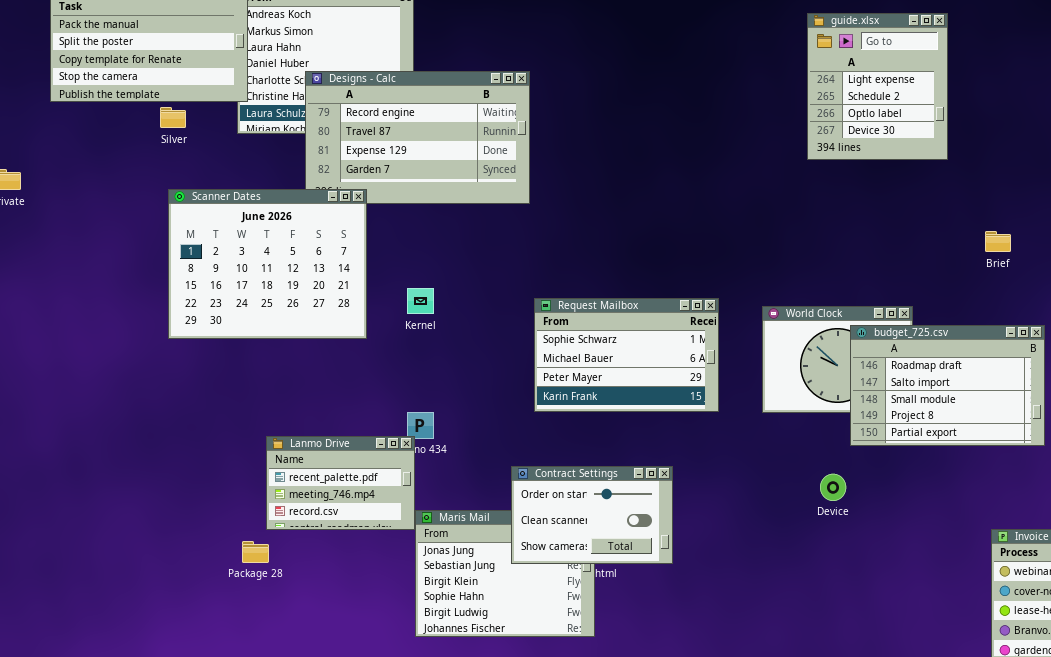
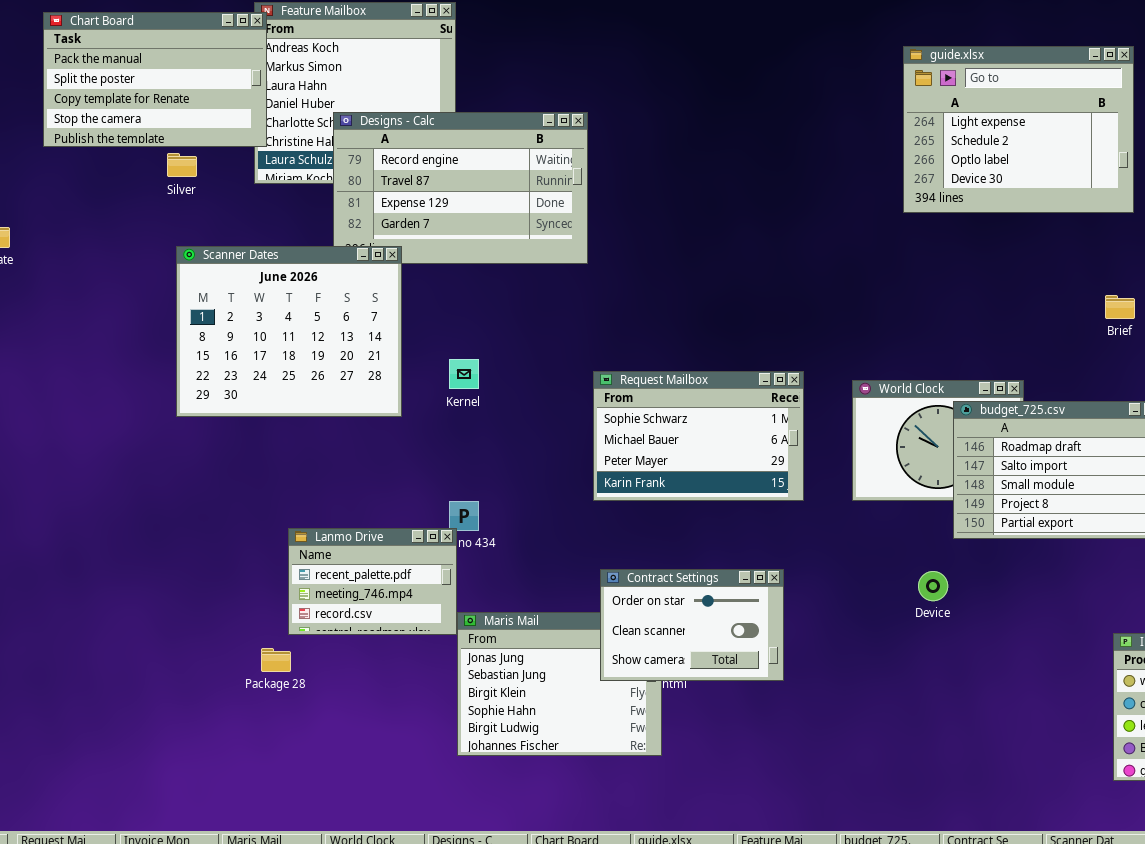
guide.xlsx: [807,13,948,160] -> [903,46,1134,213], resized
Contract Settings: [511,466,673,564] -> [600,569,784,681], moved

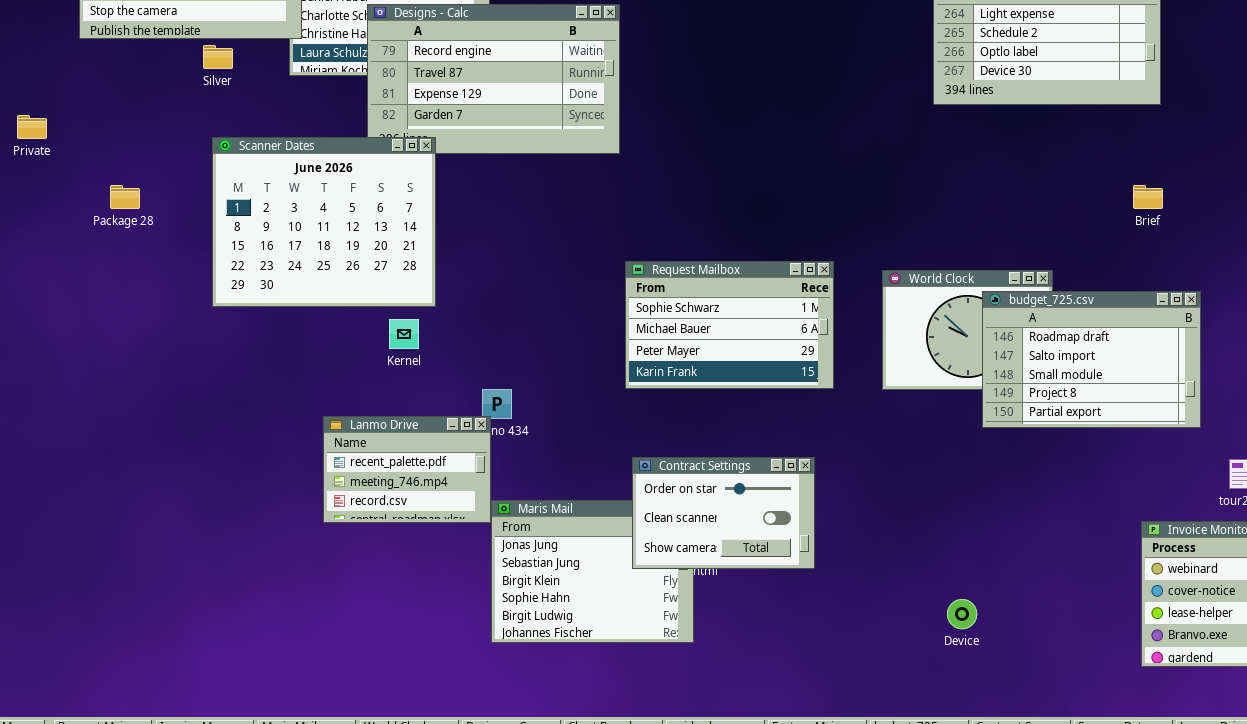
Kernel: [449,359,479,389] -> [389,319,419,349], moved
Device: [918,571,948,601] -> [947,599,977,629], moved
Package 28: [261,648,291,672] -> [110,185,140,209], moved

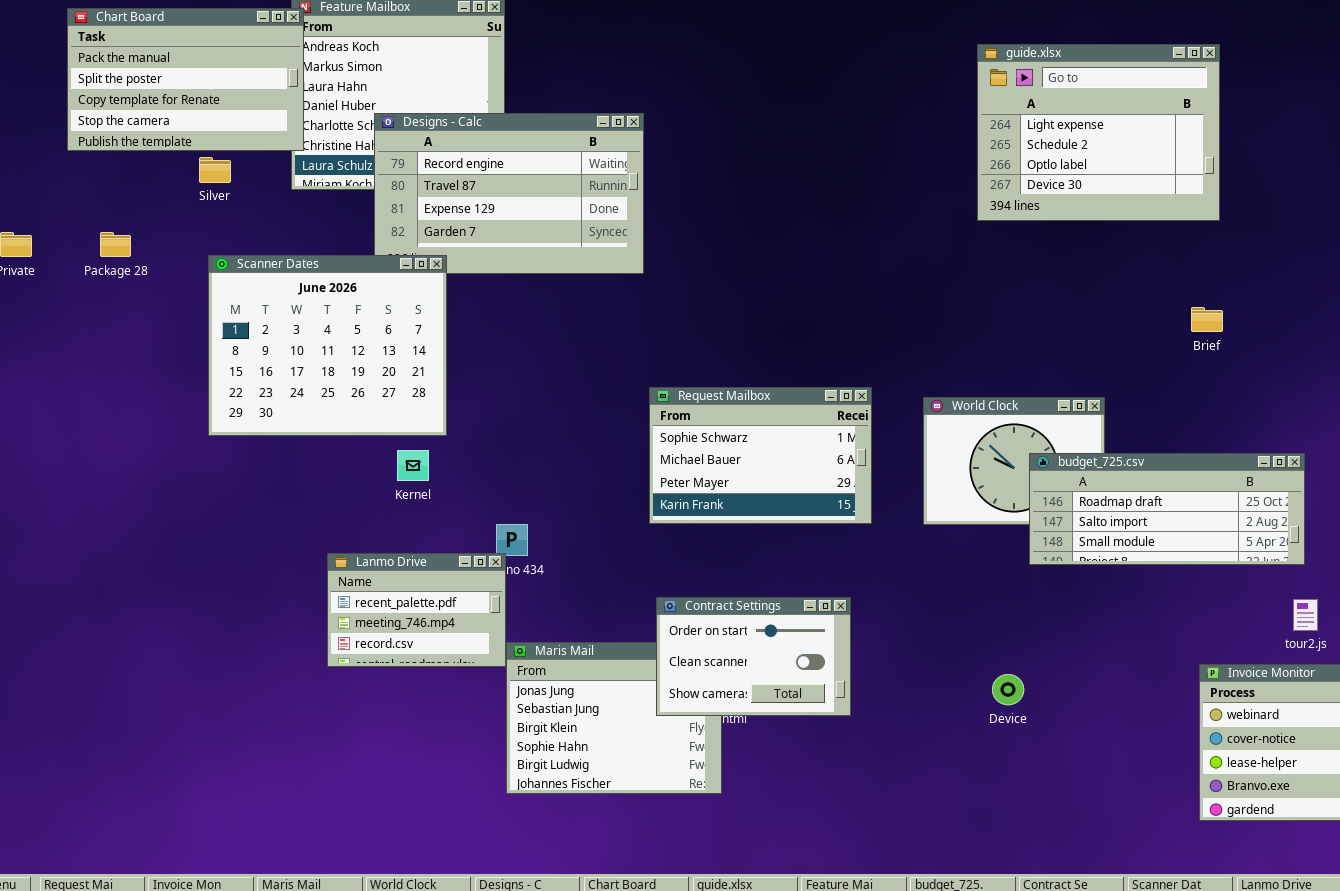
Package 28: [110,185,140,209] -> [100,232,131,257], moved
budget_725.csv: [982,291,1201,428] -> [1029,453,1305,565], resized
Device: [947,599,977,629] -> [992,674,1024,705], moved

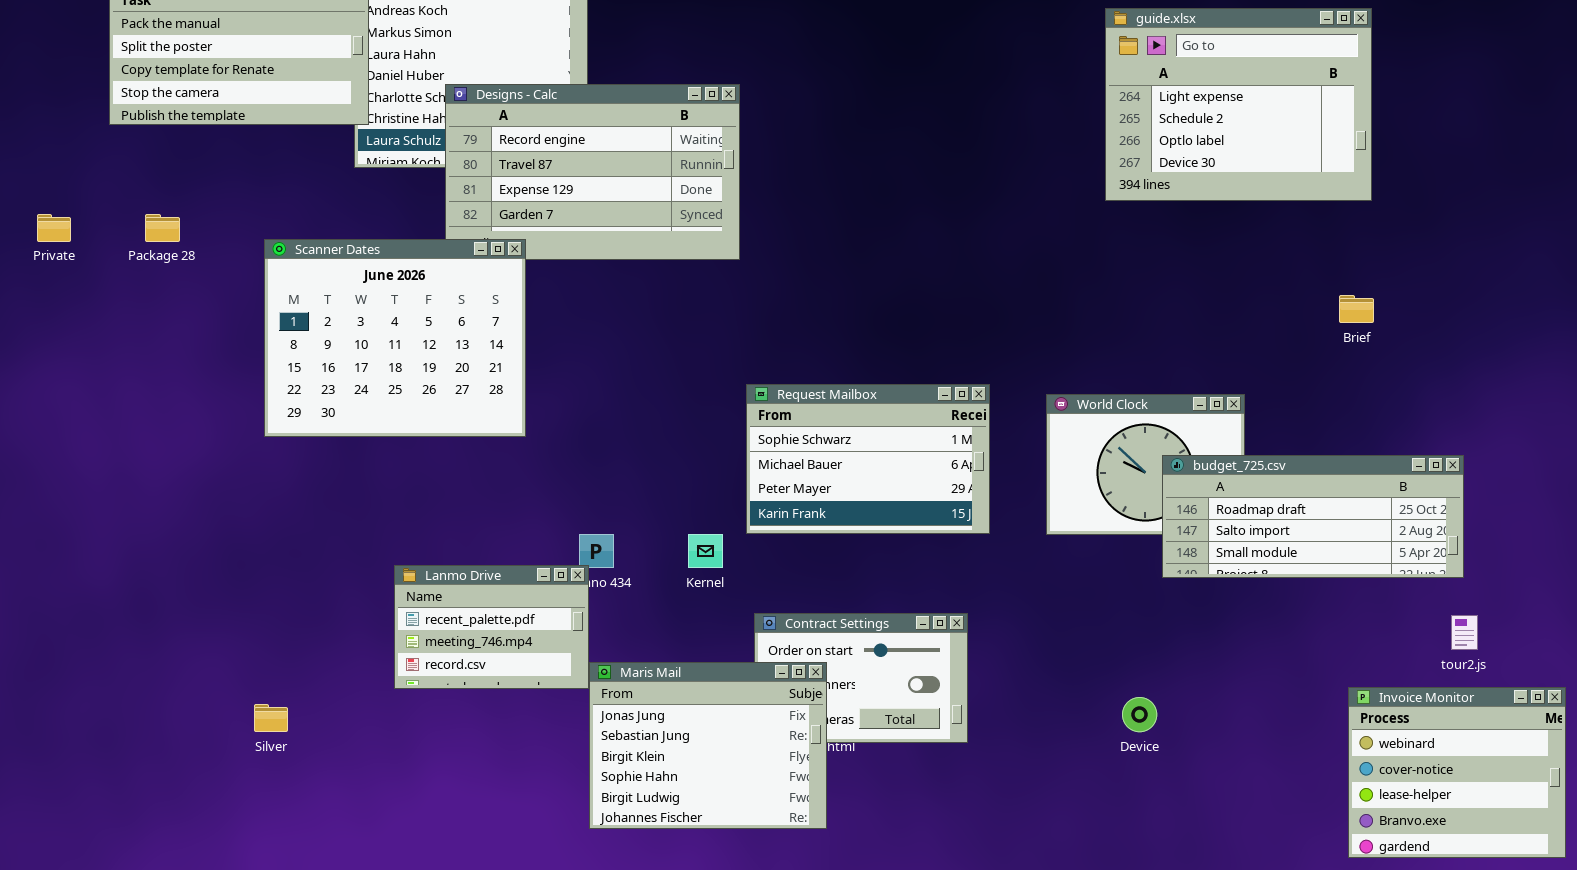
Silver: [199,157,231,183] -> [254,704,288,732], moved
Kernel: [397,450,429,481] -> [688,534,723,568], moved
Maris Mail: [506,642,722,794] -> [589,662,827,829], raised

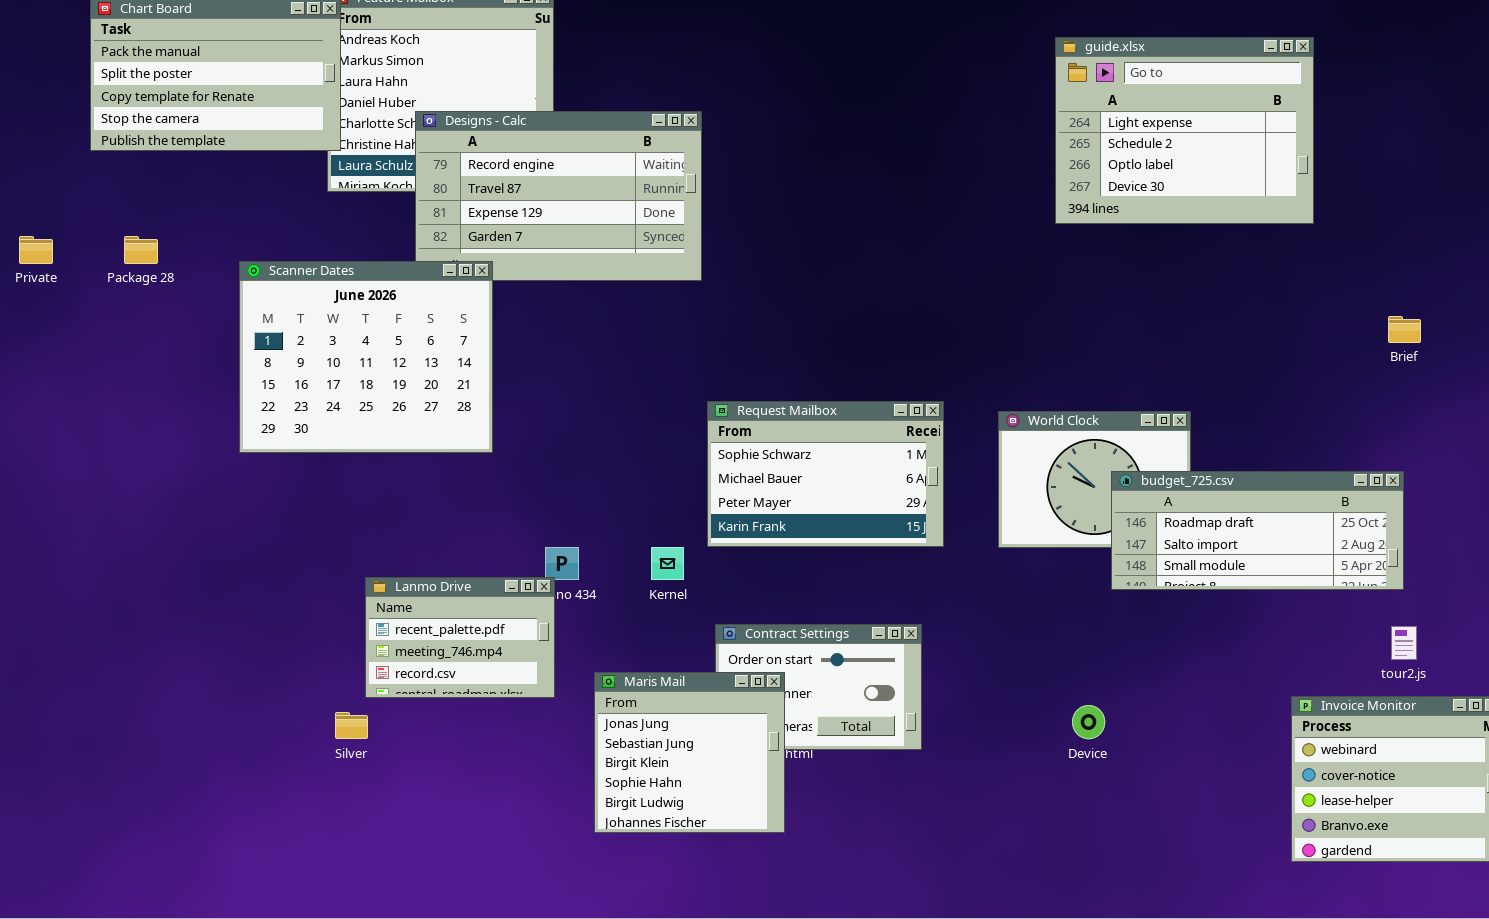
Brief: [1339,295,1374,323] -> [1388,316,1421,343], moved
Maris Mail: [589,662,827,829] -> [594,672,785,833], resized
Silver: [254,704,288,732] -> [335,712,368,739], moved

